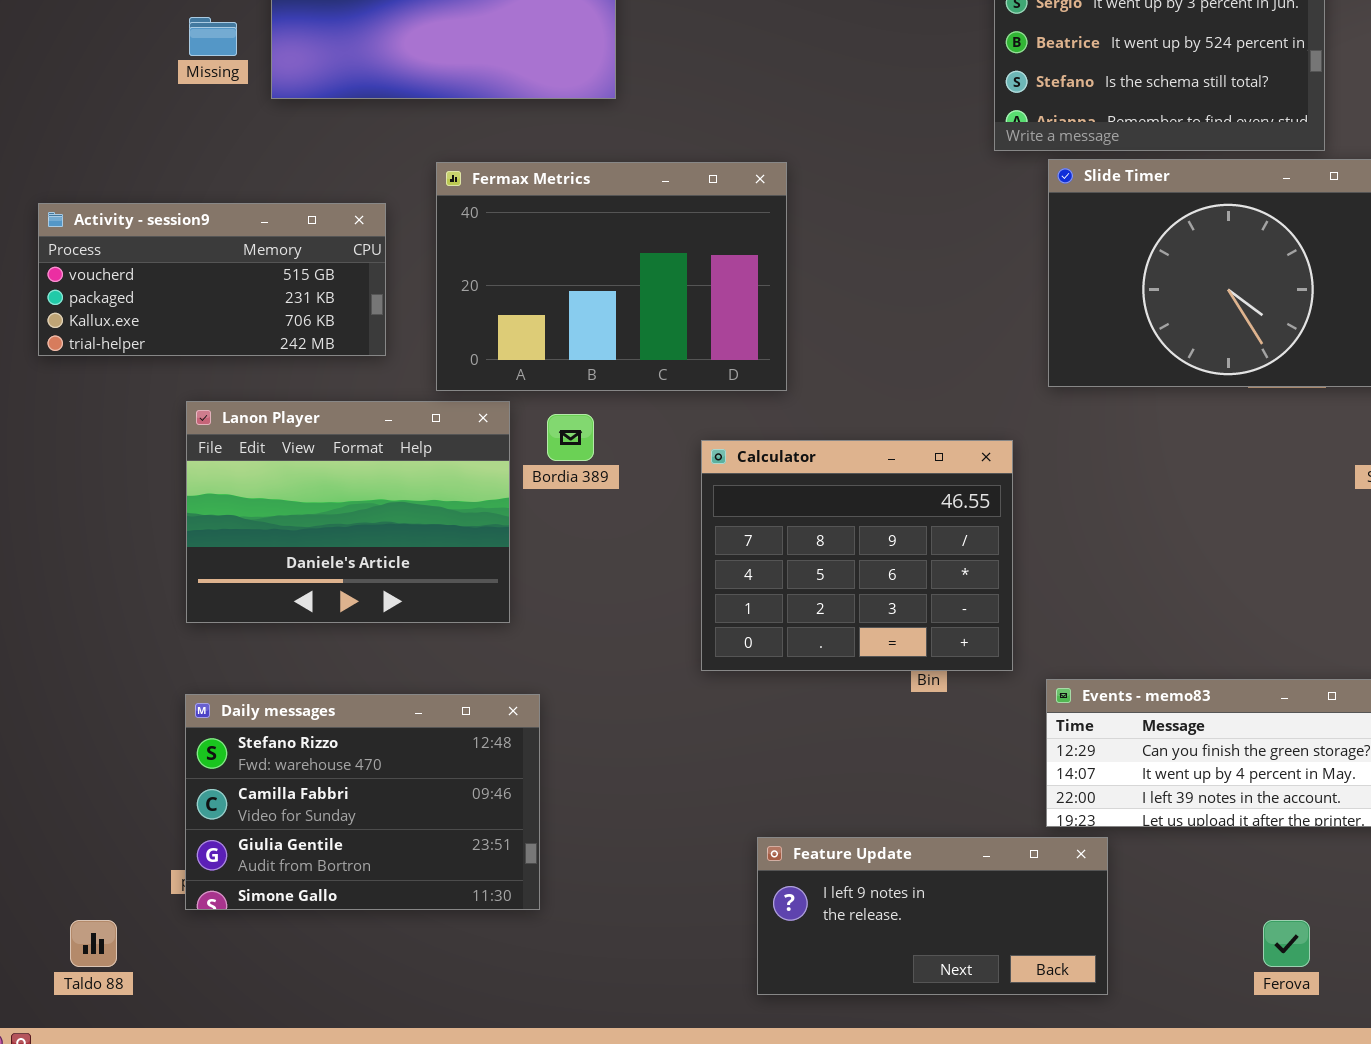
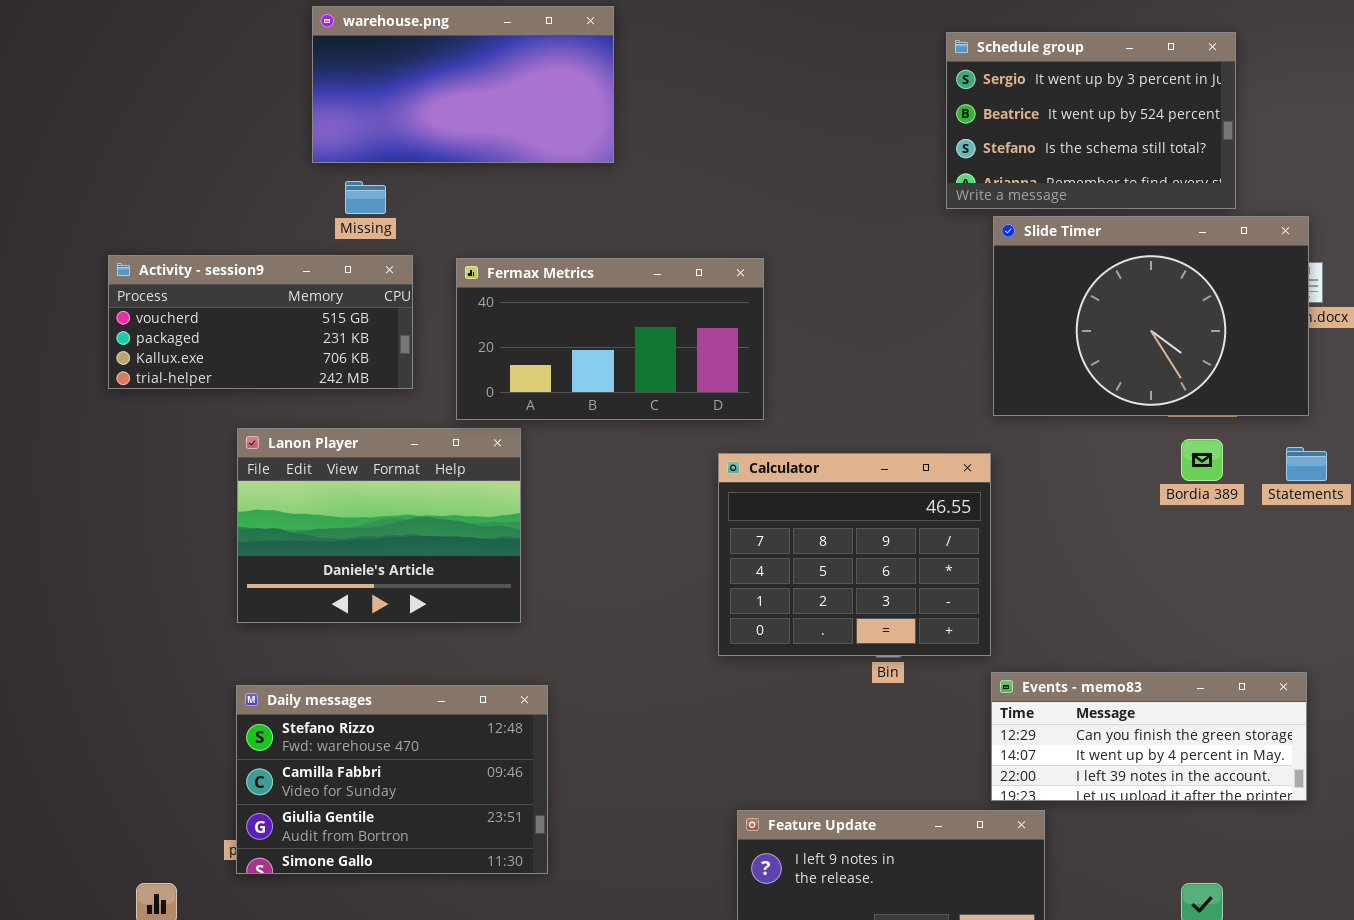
Missing: [189,17,237,56] -> [345,181,386,214], moved
Fermax Metrics: [436,162,787,391] -> [456,258,764,420], resized
Bordia 389: [547,414,594,461] -> [1181,439,1223,481], moved
Calculator: [701,440,1013,671] -> [718,453,991,656], moved

